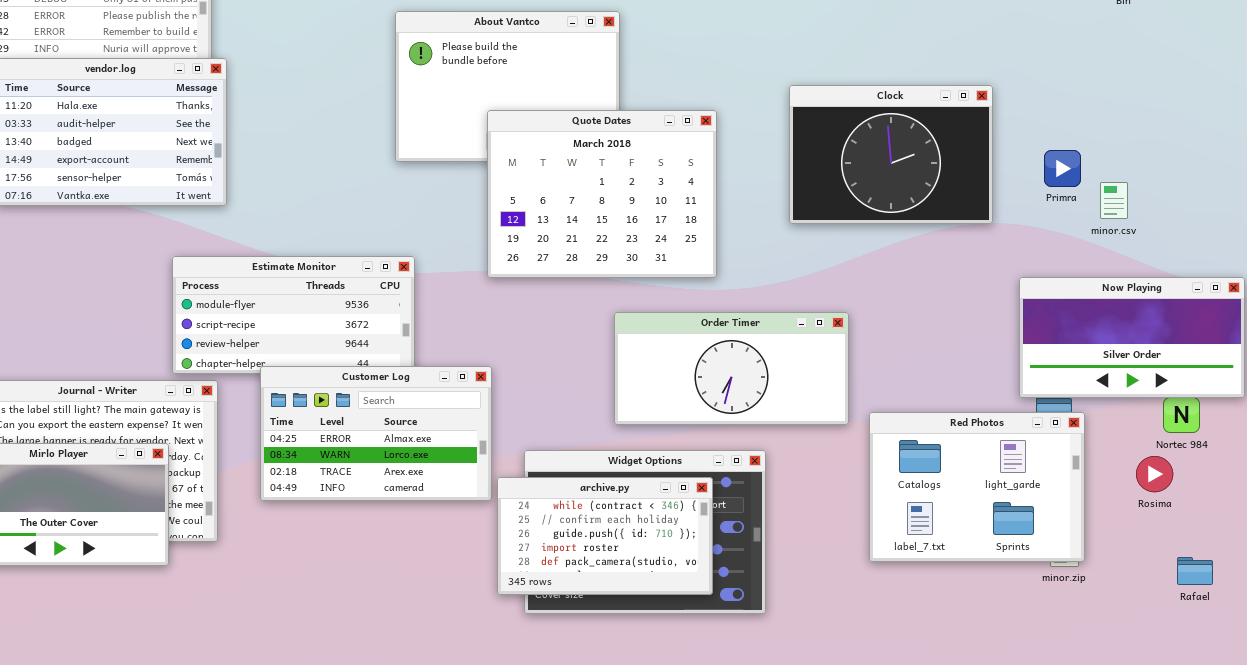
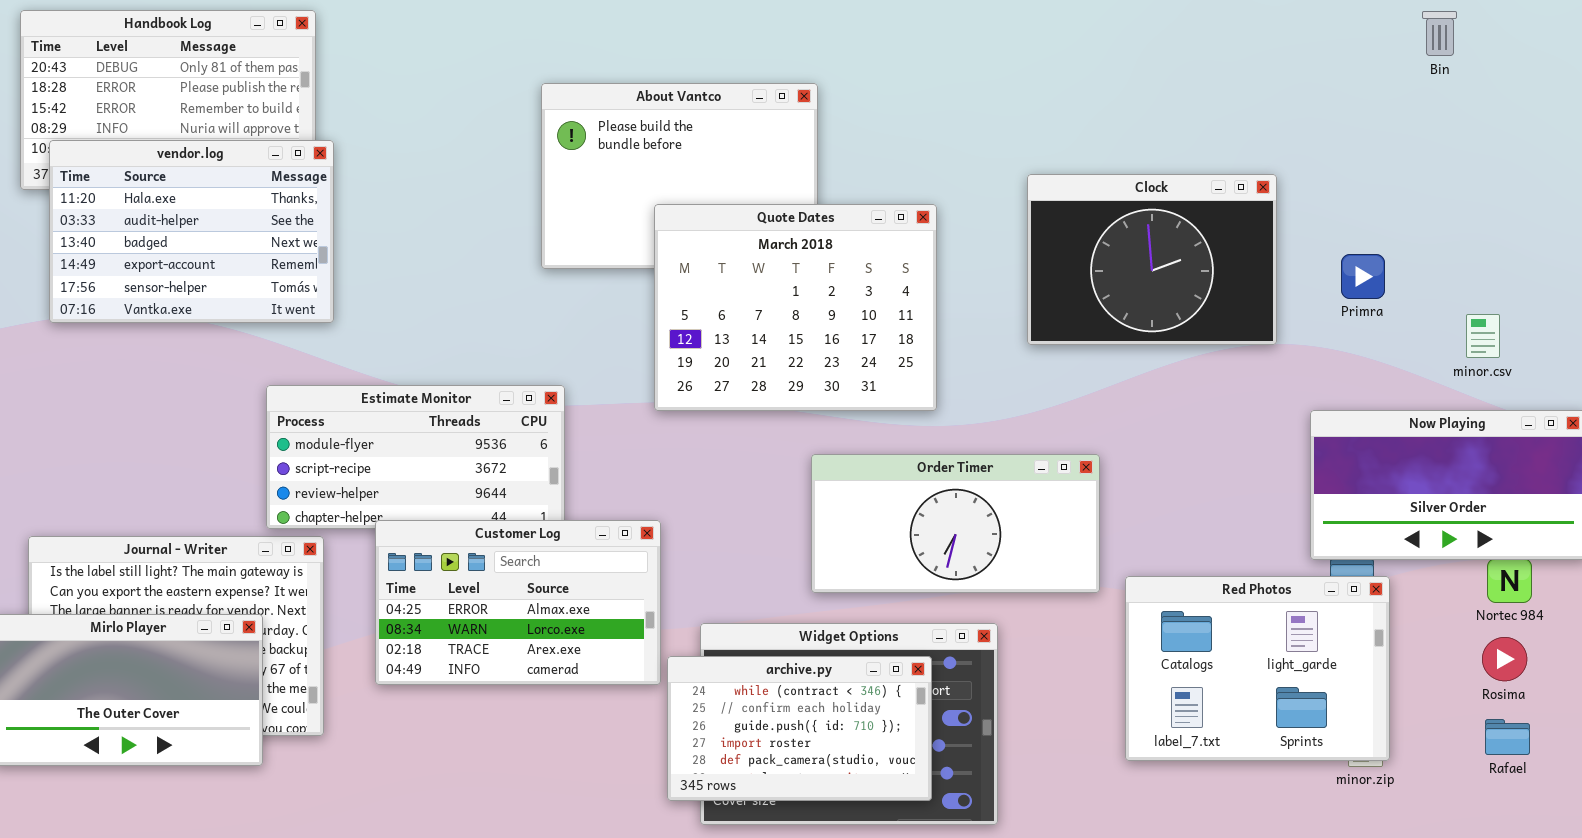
minor.csv: [1100,182,1128,219] -> [1466,314,1500,358], moved
Rosima: [1136,456,1173,492] -> [1482,637,1527,681], moved
Rafael: [1177,557,1213,585] -> [1485,719,1530,755], moved

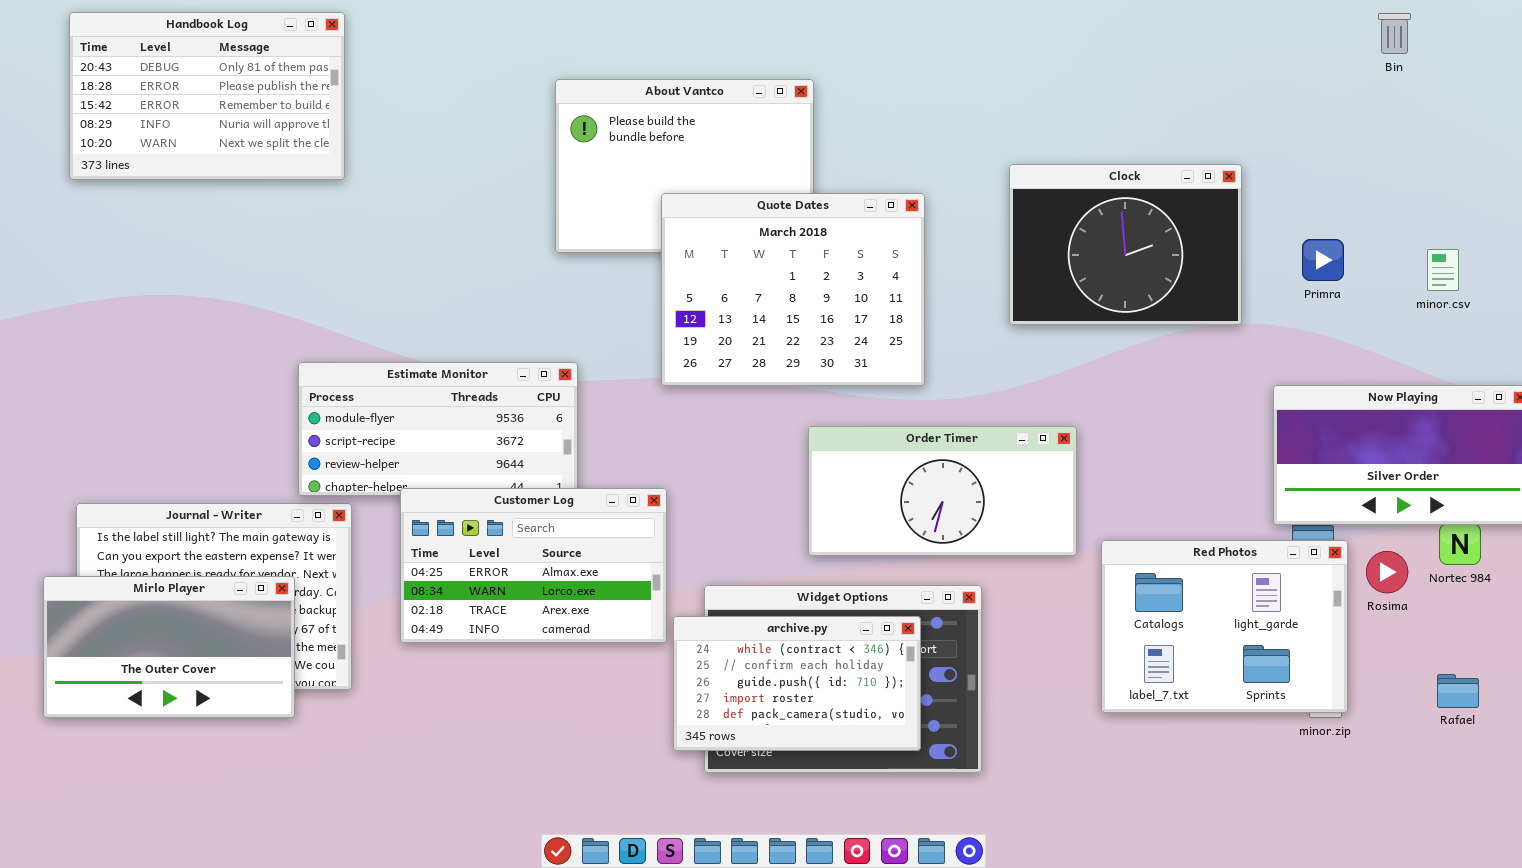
vendor.log: [49,140,334,323] -> none, closed
minor.csv: [1466,314,1500,358] -> [1427,249,1459,291], moved
Rosima: [1482,637,1527,681] -> [1366,551,1408,593], moved

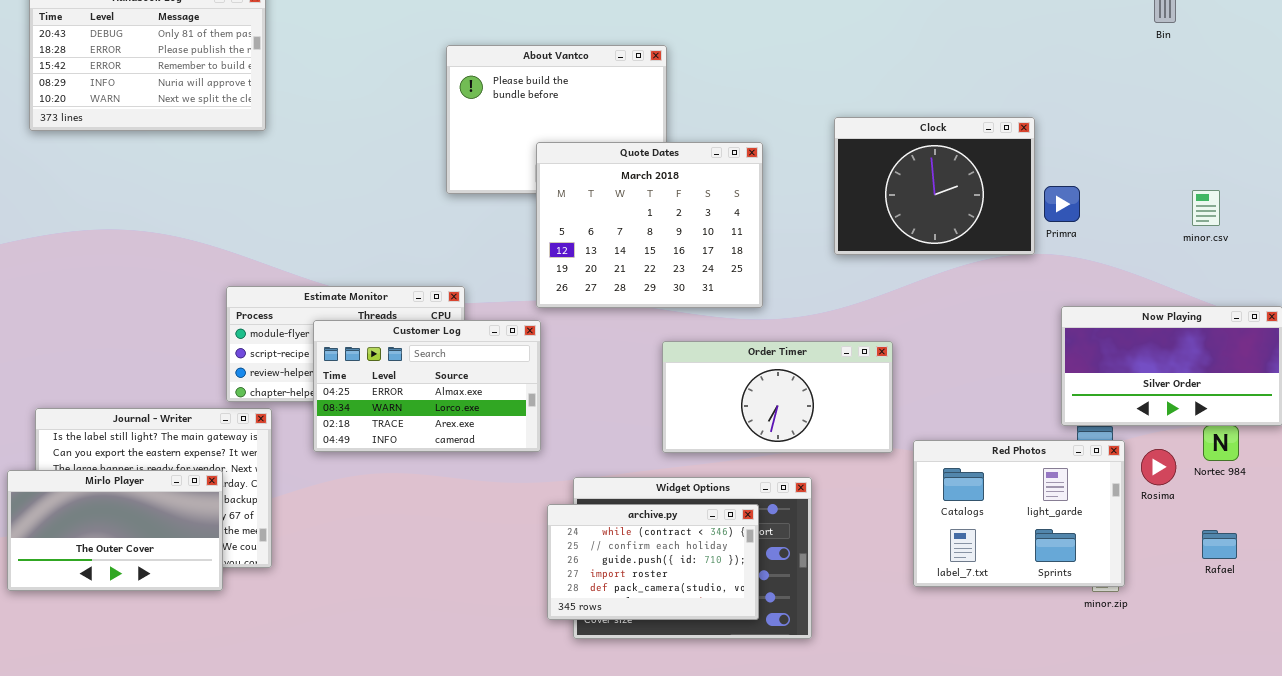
Primra: [1302,239,1344,281] -> [1044,186,1080,222], moved
Customer Log: [400,488,667,643] -> [313,320,541,452], moved
Rafael: [1437,674,1479,708] -> [1202,530,1237,559], moved

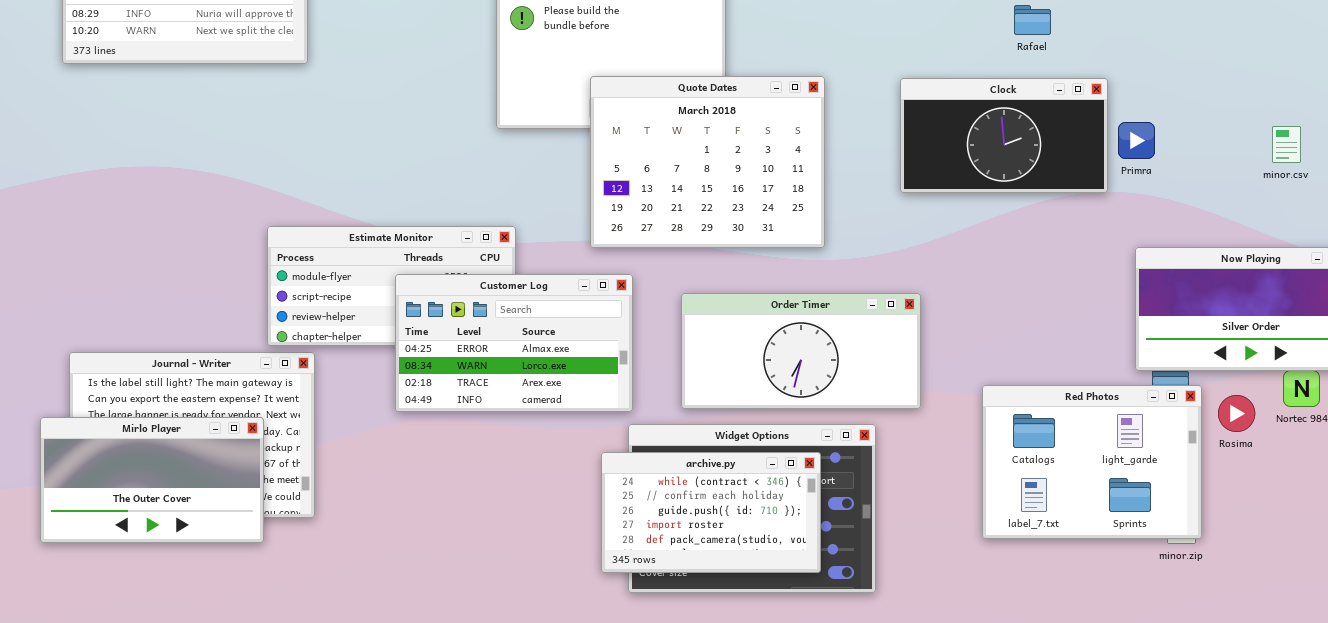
Clock: [834,117,1035,255] -> [900,78,1108,193], resized
Customer Log: [313,320,541,452] -> [395,274,633,412], moved
Order Timer: [662,341,893,453] -> [681,293,921,409], moved
Rafael: [1202,530,1237,559] -> [1014,5,1051,35], moved

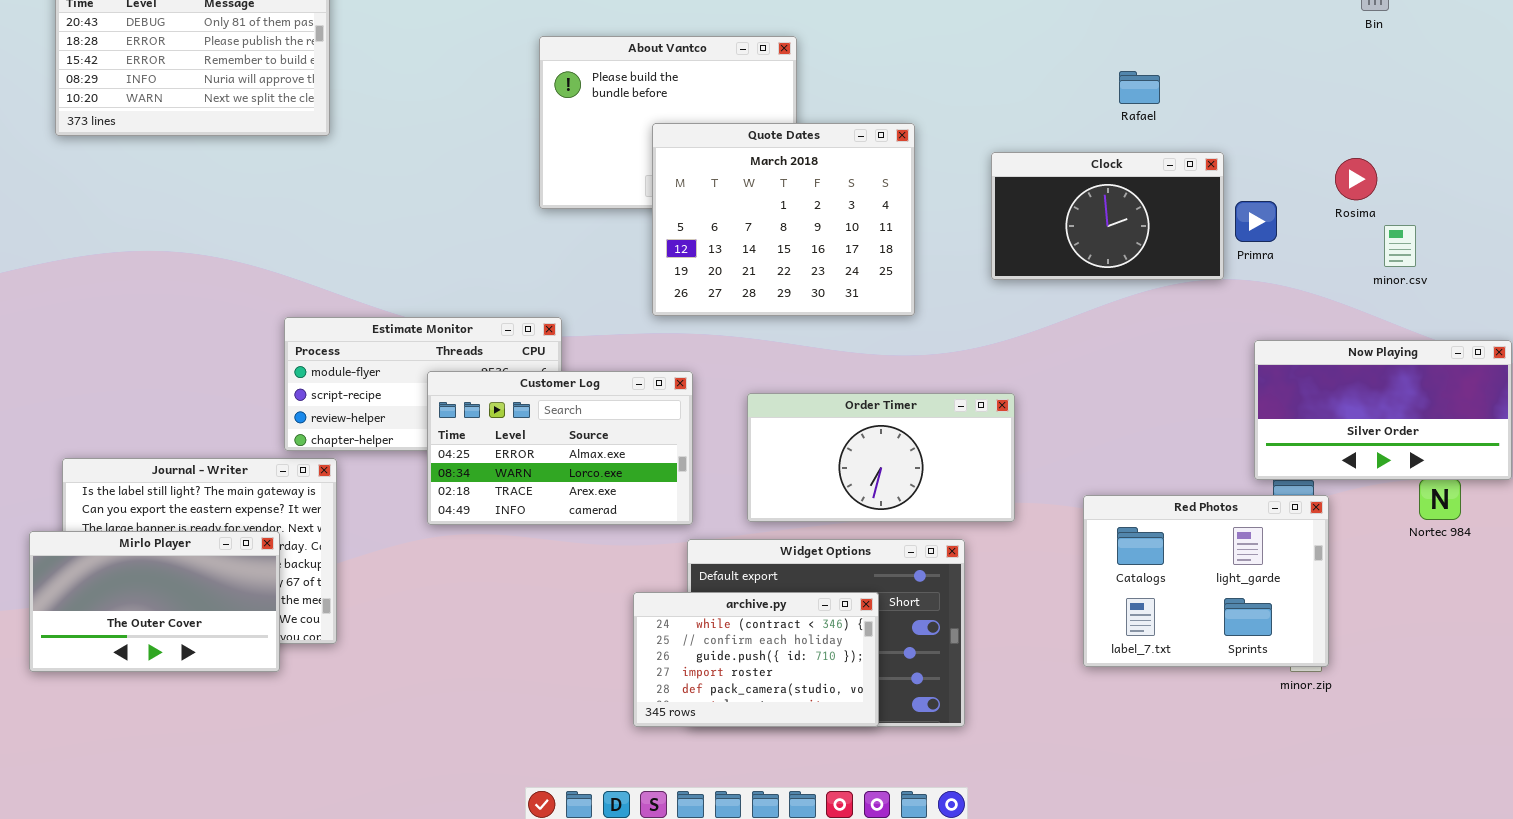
Quote Dates: [590,76,825,248] -> [652,123,915,316], moved
minor.csv: [1272,126,1301,163] -> [1384,225,1416,267], moved
Rosima: [1218,395,1255,432] -> [1335,158,1377,200], moved
archive.py: [601,452,821,573] -> [633,592,879,727], moved

